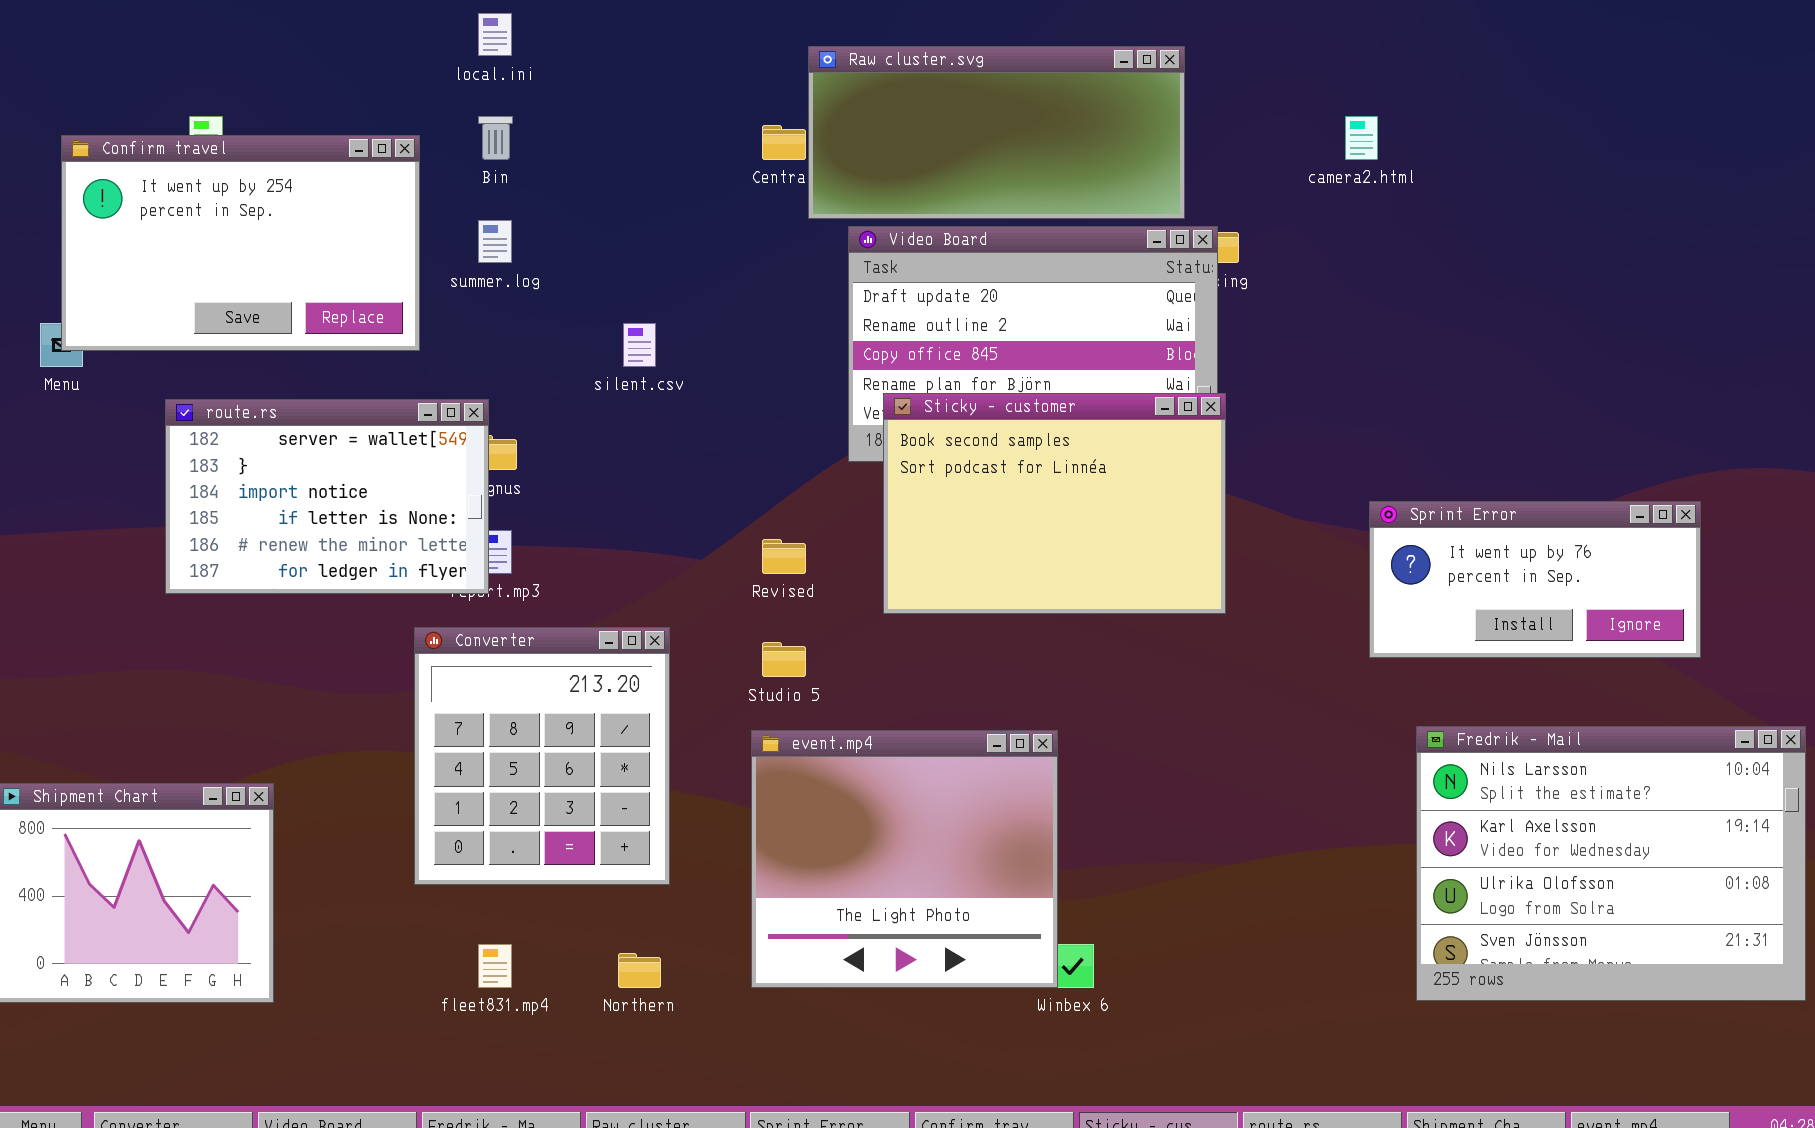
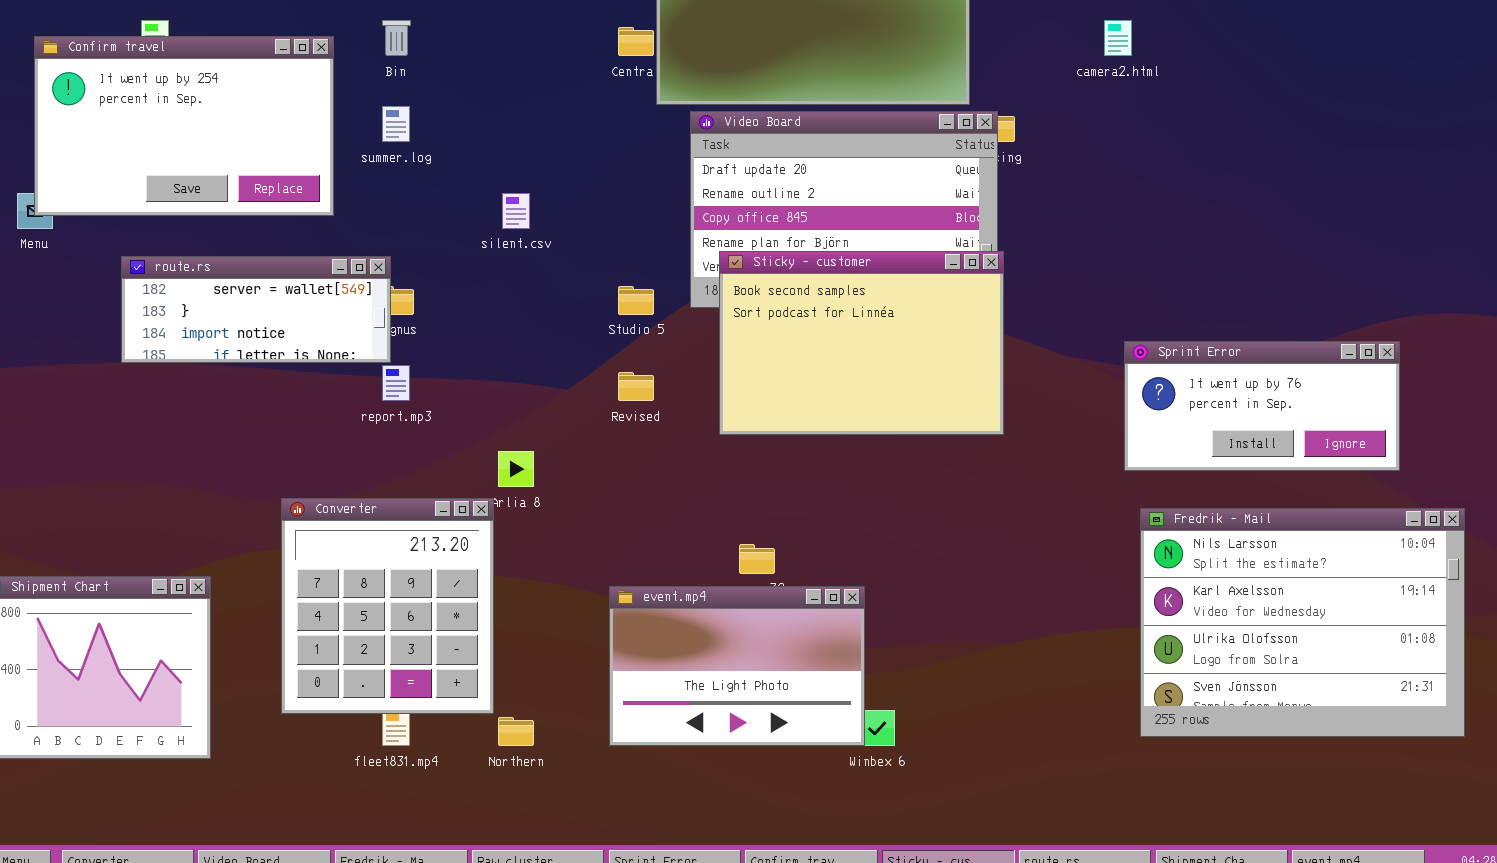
route.rs: [165,399,489,594] -> [121,256,391,363], resized
Converter: [414,627,670,885] -> [281,498,494,714], moved
Studio 5: [762,642,806,677] -> [618,286,654,315], moved
Fredrik - Mail: [1416,726,1806,1001] -> [1140,508,1465,737], moved
event.mp4: [751,730,1058,988] -> [609,586,865,746], resized

